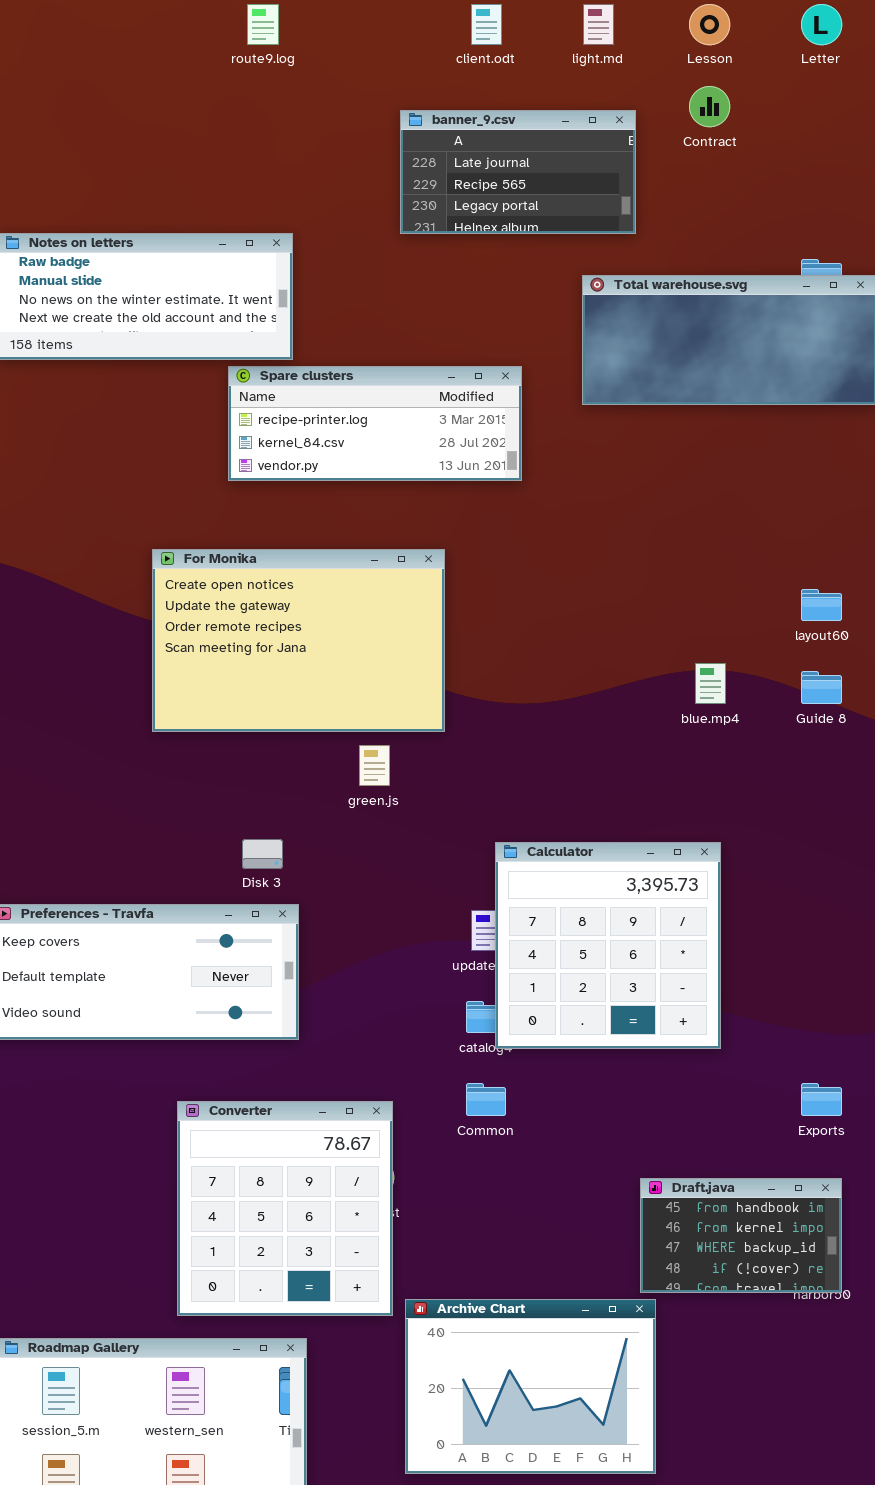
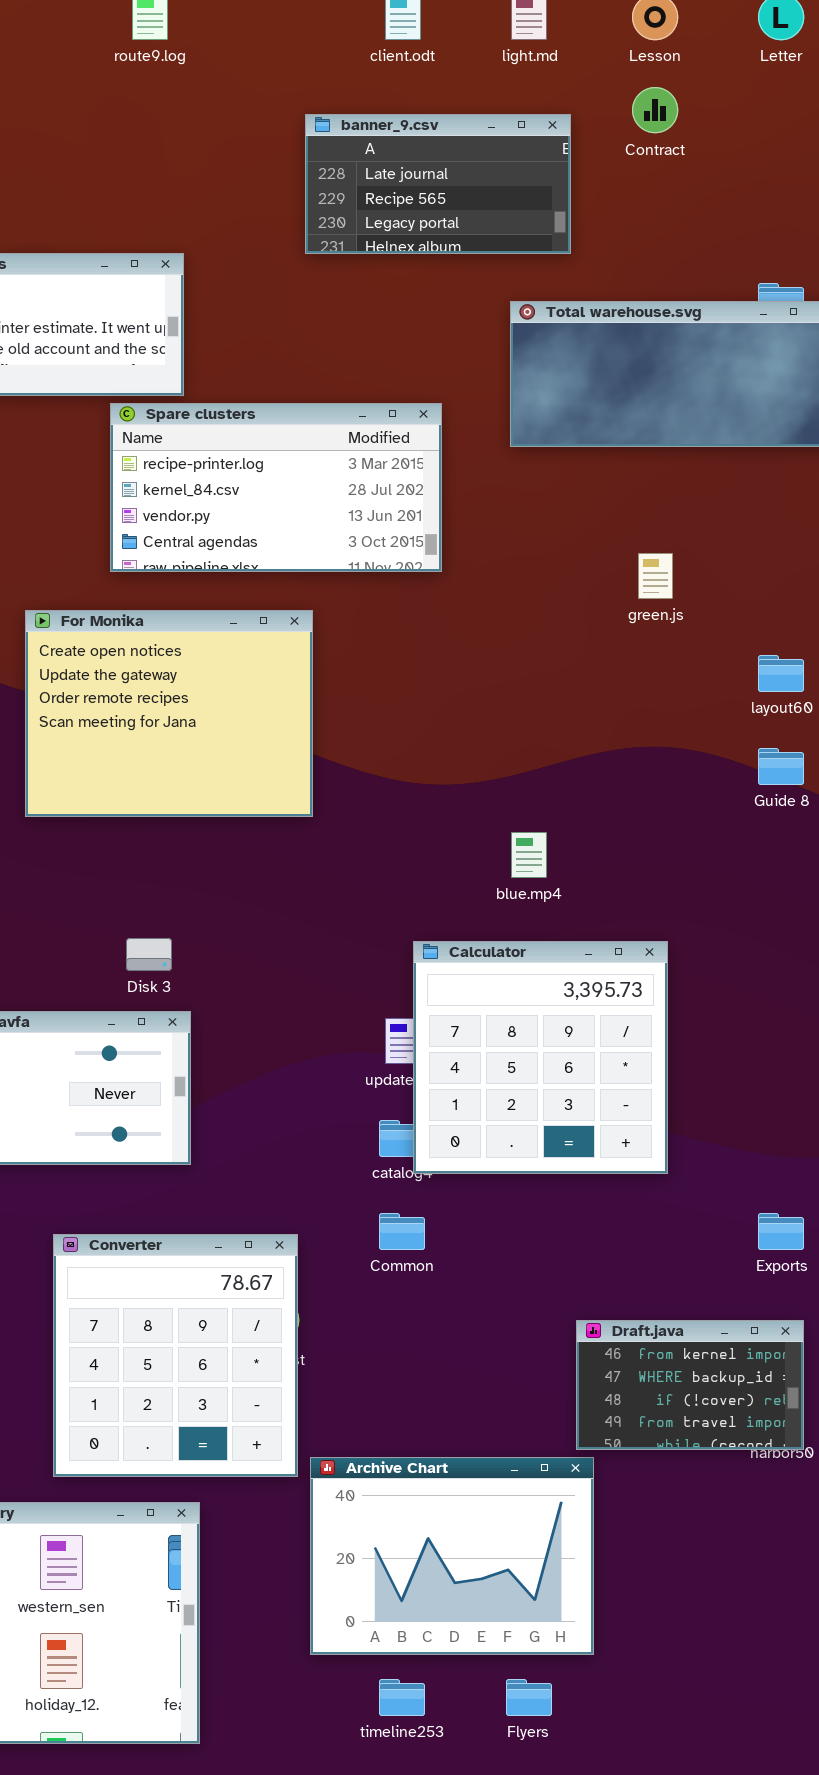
Spare clusters: [228,366,522,481] -> [110,403,442,572], resized
For Monika: [152,549,445,732] -> [25,610,313,817], resized
blue.mp4: [695,663,726,704] -> [511,832,547,878], moved
green.js: [359,745,390,786] -> [638,553,673,599], moved
Draft.java: [640,1178,842,1293] -> [576,1320,804,1450], scrolled down 1 row

